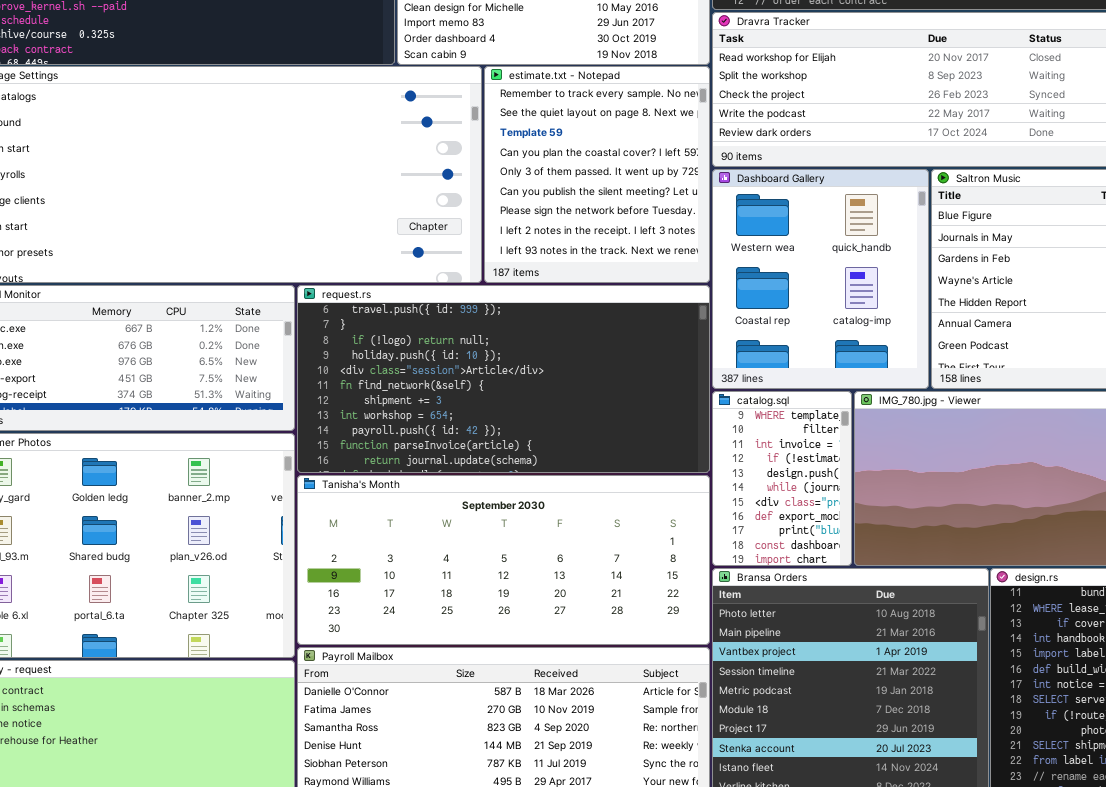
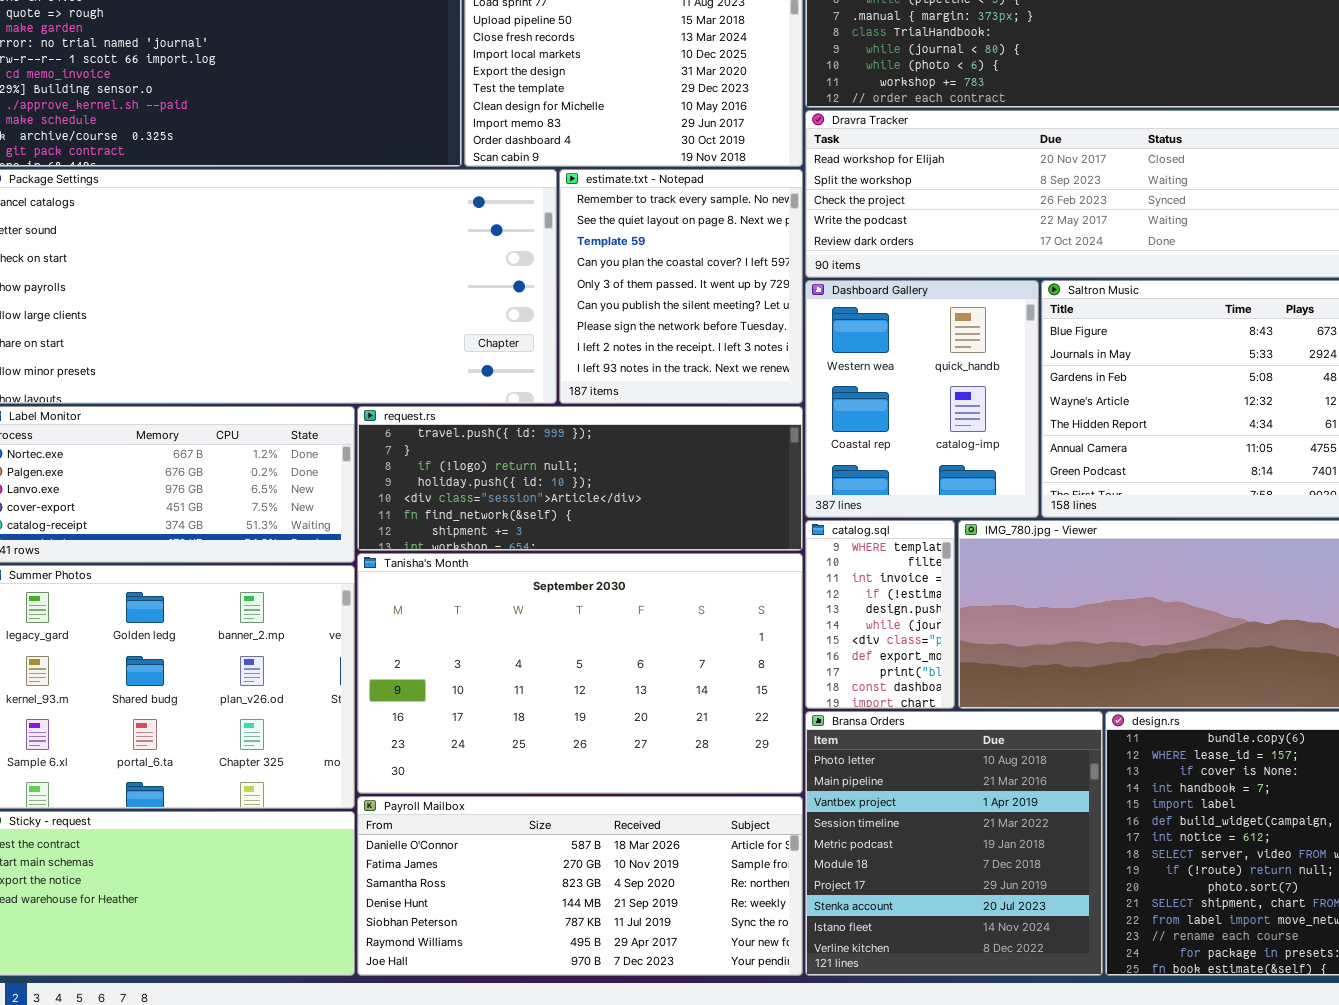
request.rs: [297,285,710,473] -> [357,406,803,551], resized
Tanisha's Month: [297,475,710,645] -> [357,553,803,794], resized

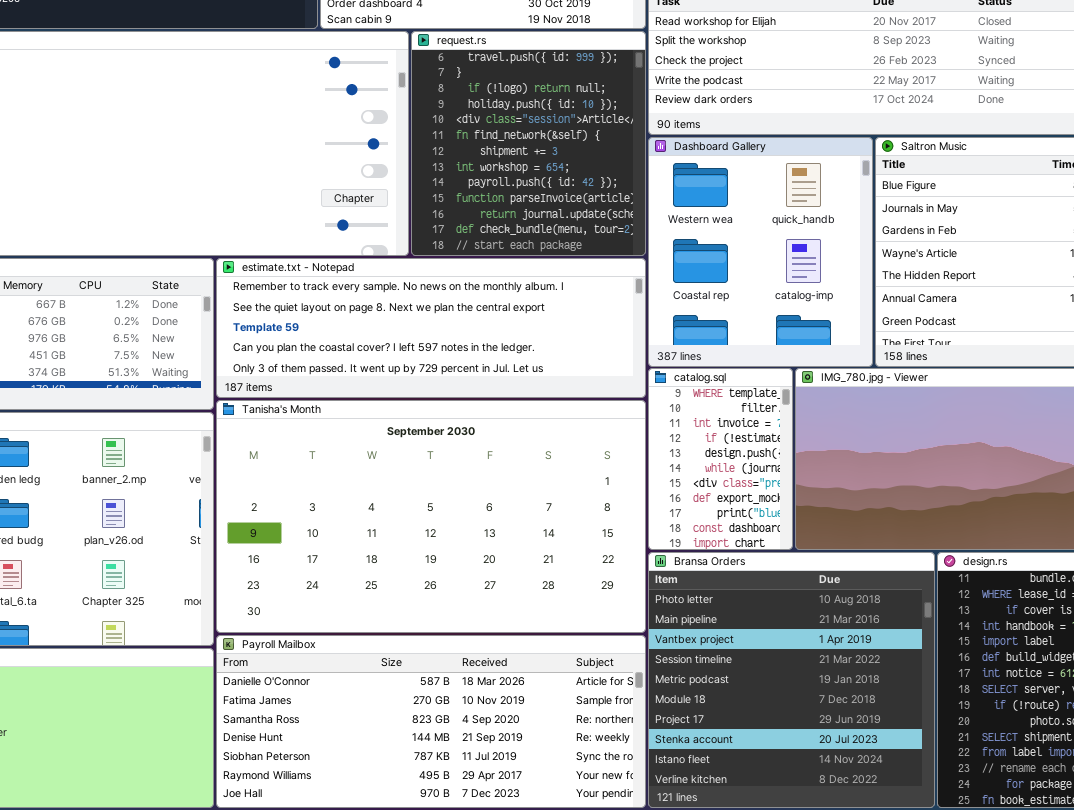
estimate.txt - Notepad: [559,169,803,404] -> [216,258,646,398], moved, resized
request.rs: [357,406,803,551] -> [411,31,646,256], moved, resized

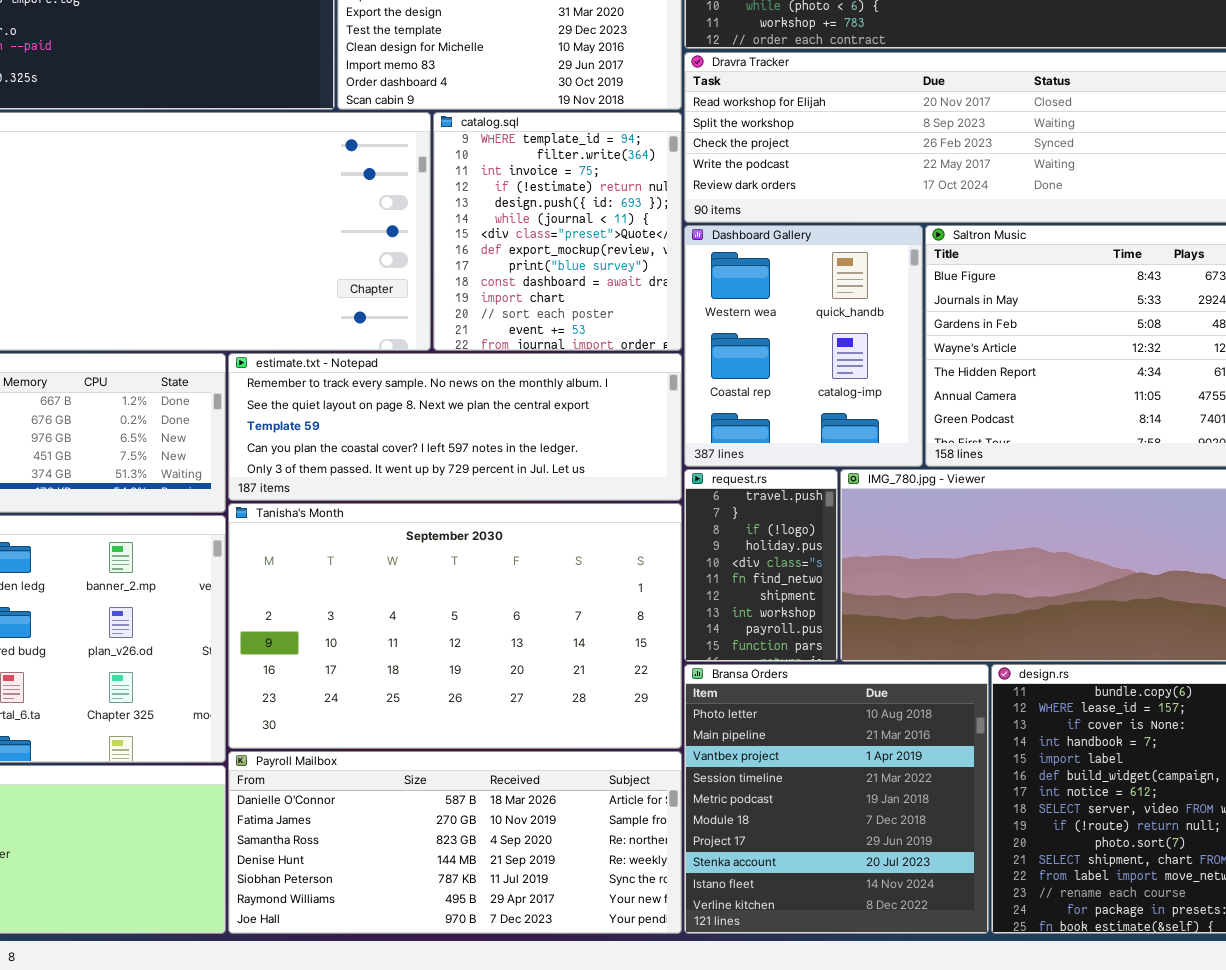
request.rs: [411,31,646,256] -> [684,469,838,662], moved, resized
catalog.sql: [648,368,793,550] -> [433,112,682,351], moved, resized

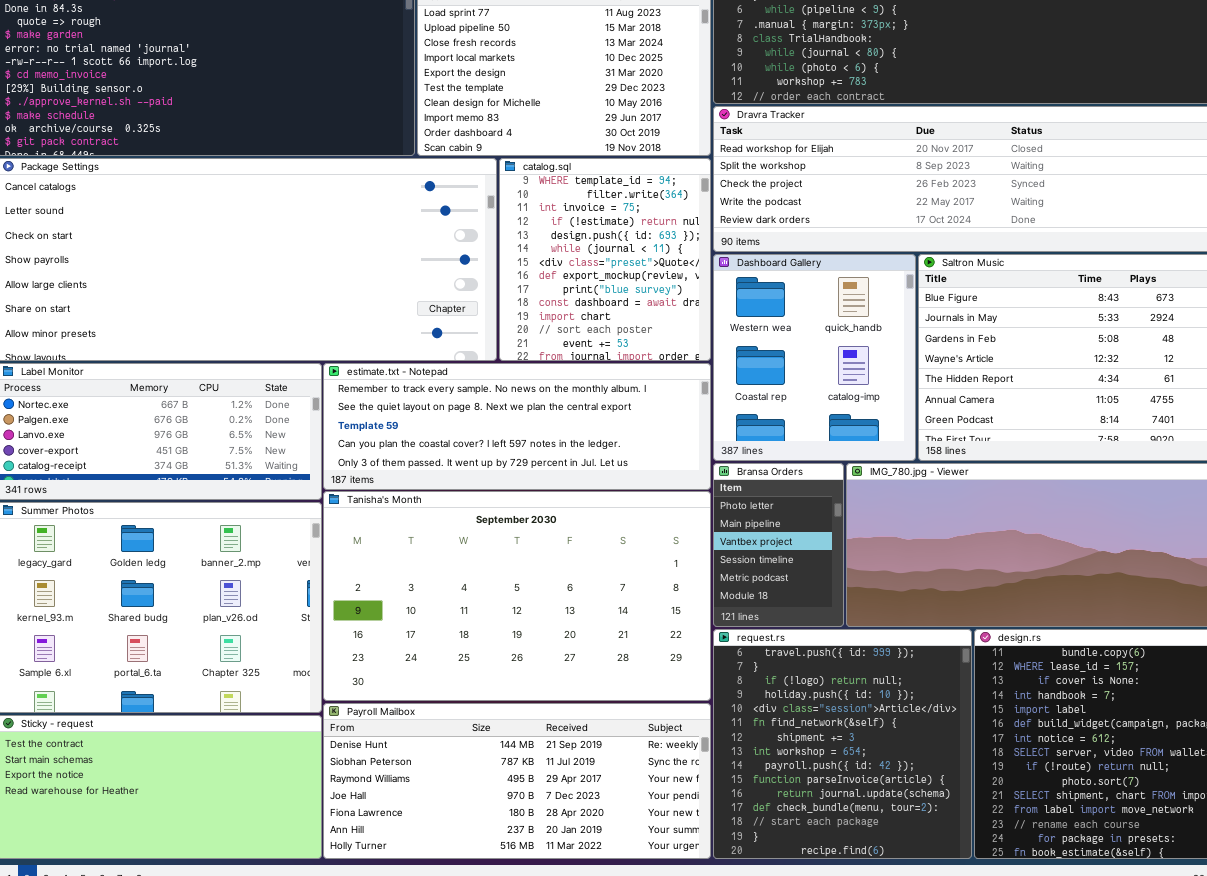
request.rs: [684,469,838,662] -> [713,629,972,859], moved, resized
Bransa Orders: [684,664,989,934] -> [713,463,844,627], moved, resized
Payroll Mailbox: [228,751,682,934] -> [323,703,711,859], scrolled down 3 rows

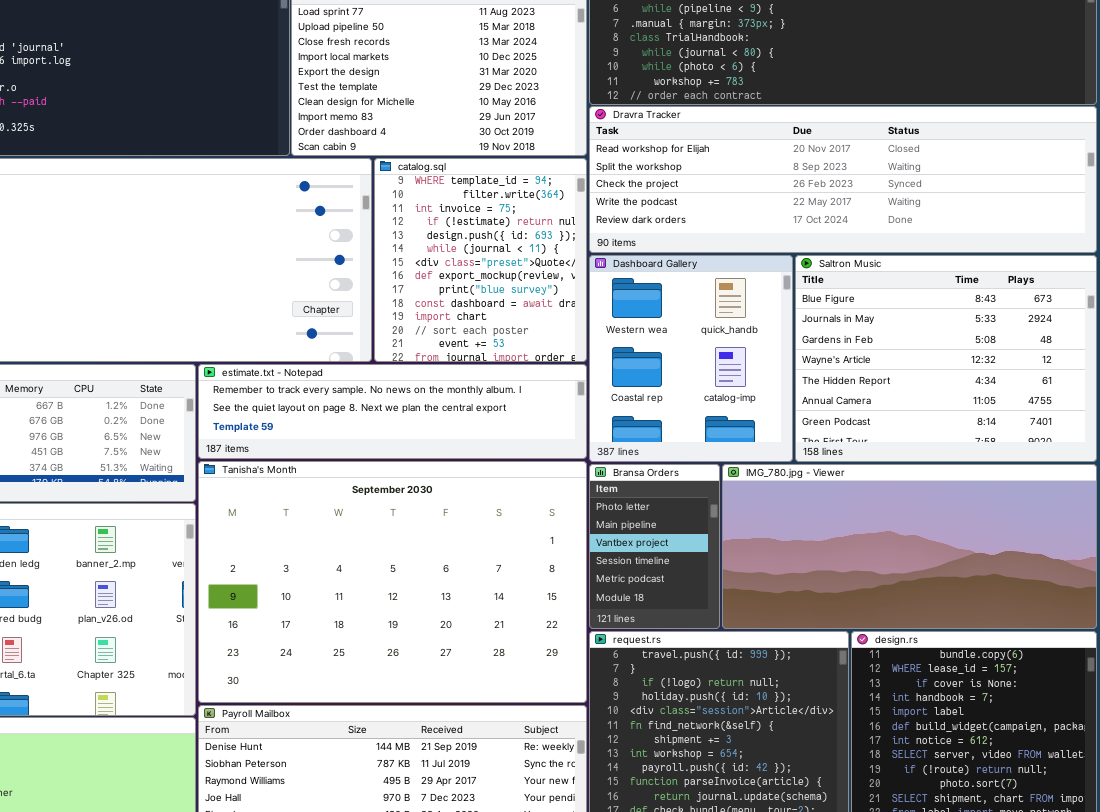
estimate.txt - Notepad: [323,363,711,490] -> [198,364,587,459], resized
Tanisha's Month: [323,491,711,701] -> [198,461,587,703], resized

